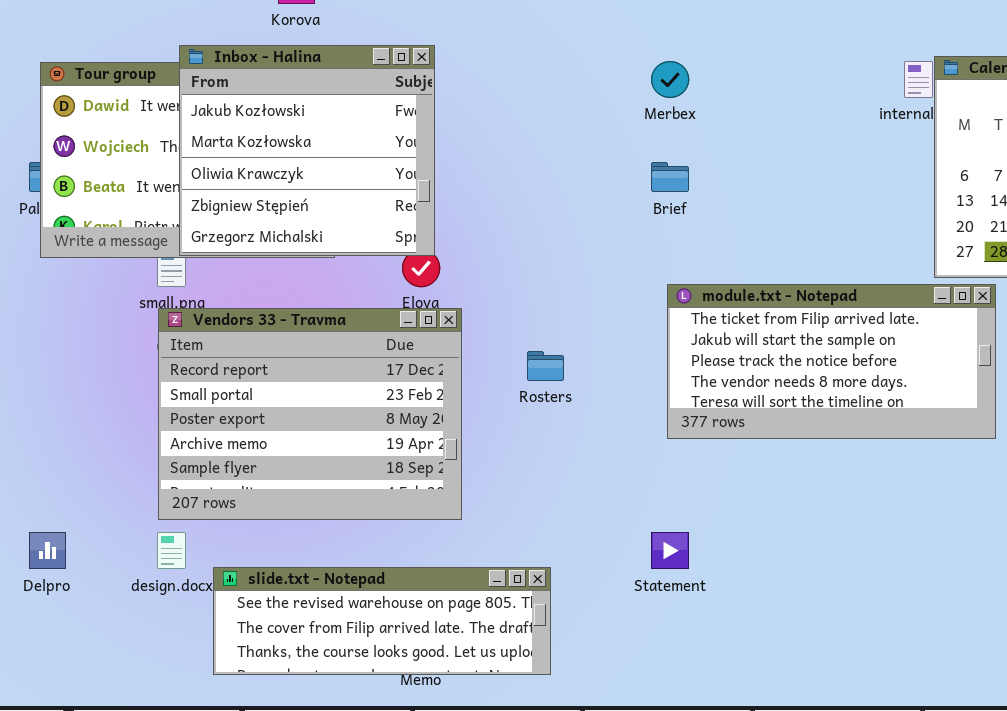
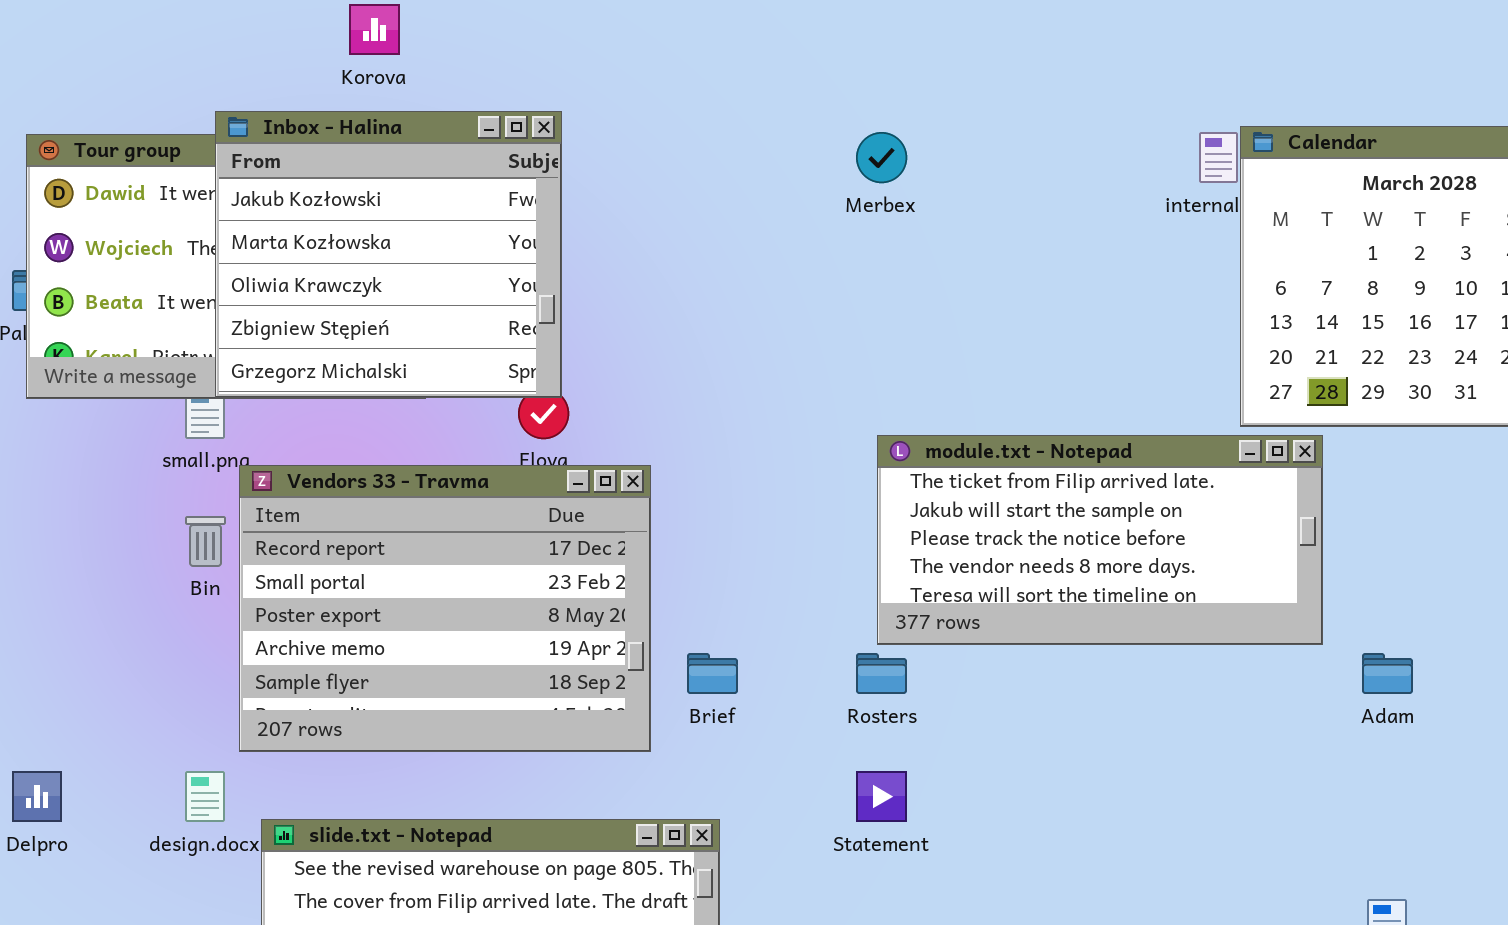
Brief: [651,162,689,192] -> [687,653,738,694], moved
Vendors 33 - Travma: [158,308,462,520] -> [239,465,651,752], moved
Rosters: [527,351,564,381] -> [856,653,907,694], moved

